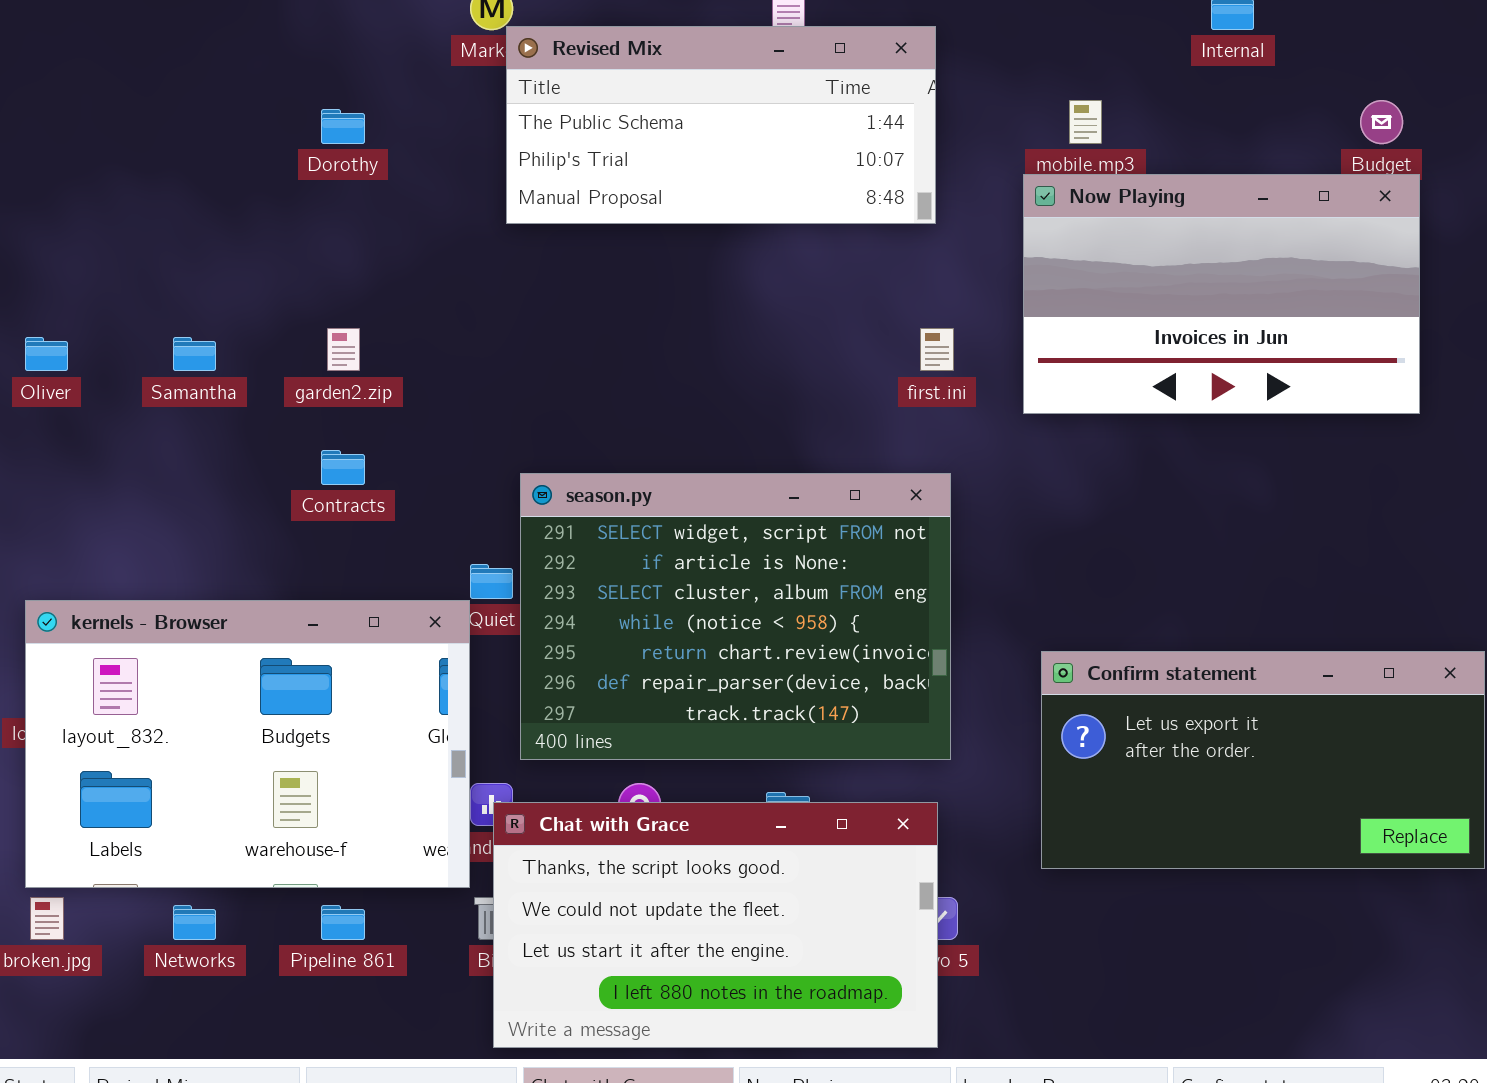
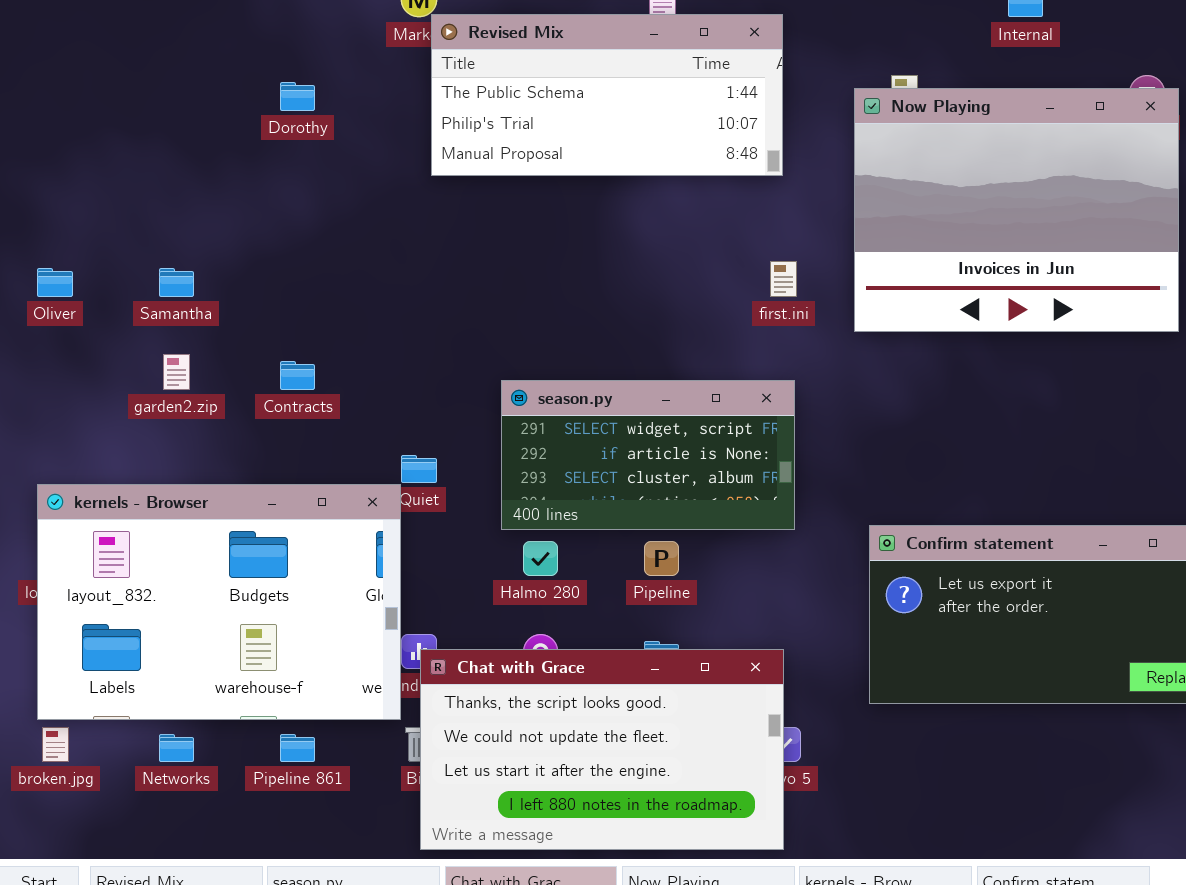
Now Playing: [1023,174,1420,414] -> [854,88,1179,332], resized
garden2.zip: [327,328,360,371] -> [163,354,190,390], moved
season.py: [520,473,951,760] -> [501,380,795,530], resized

